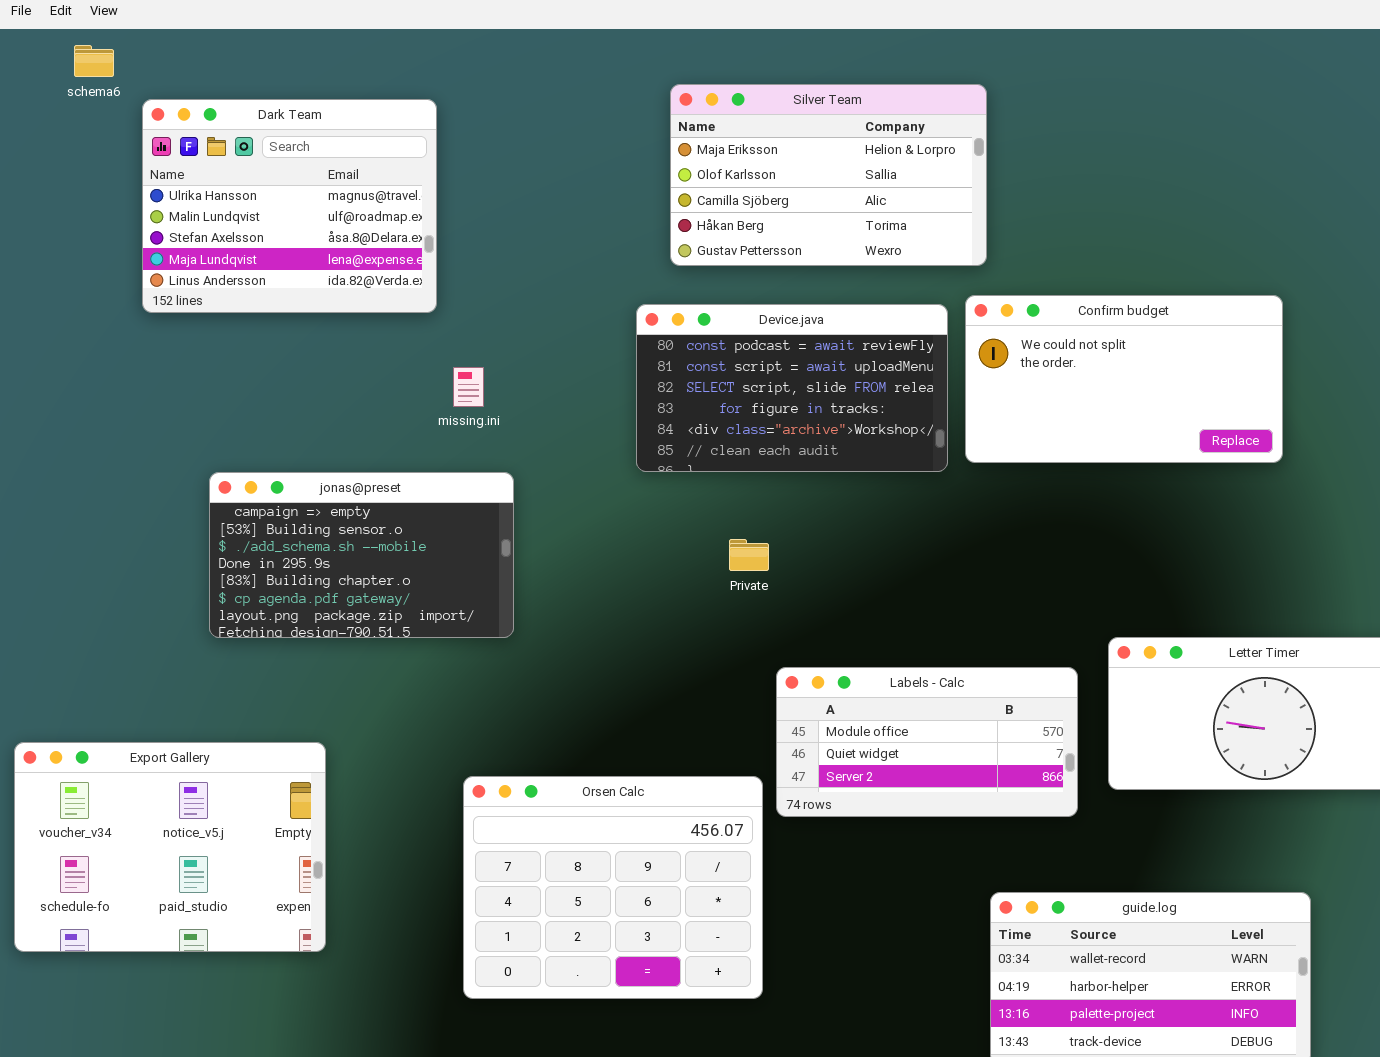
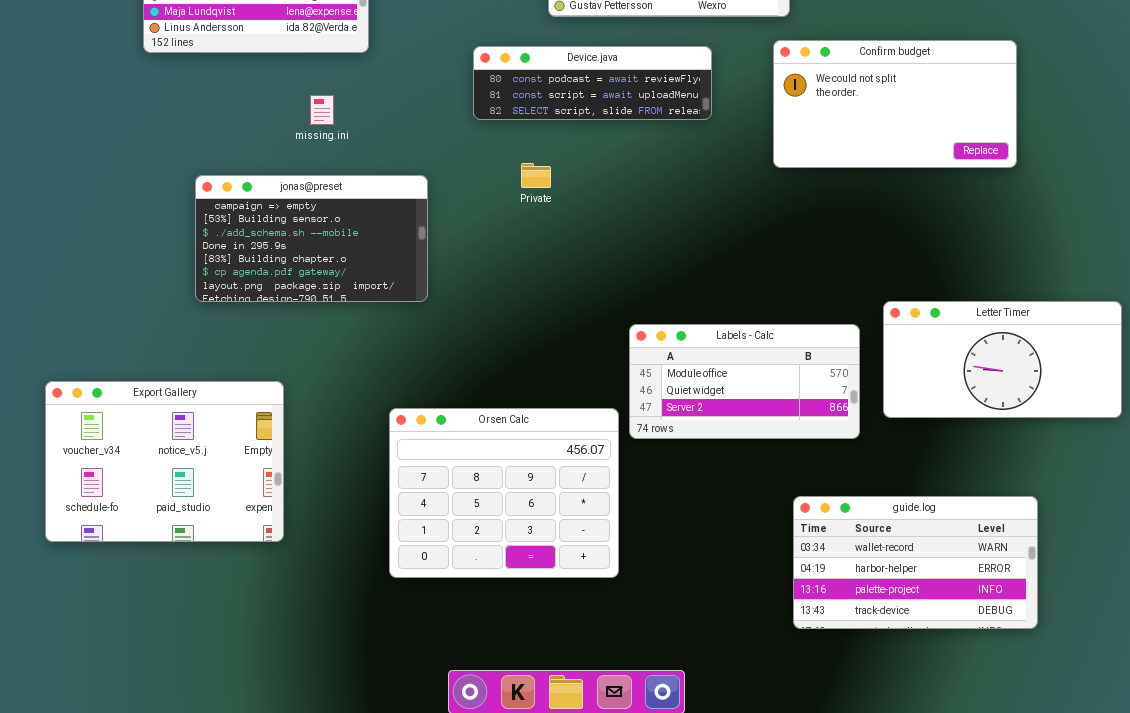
Device.java: [636,304,948,472] -> [473,46,712,120], moved, resized
missing.ini: [453,367,484,407] -> [310,95,334,125], moved
Private: [729,539,769,571] -> [521,163,551,188], moved

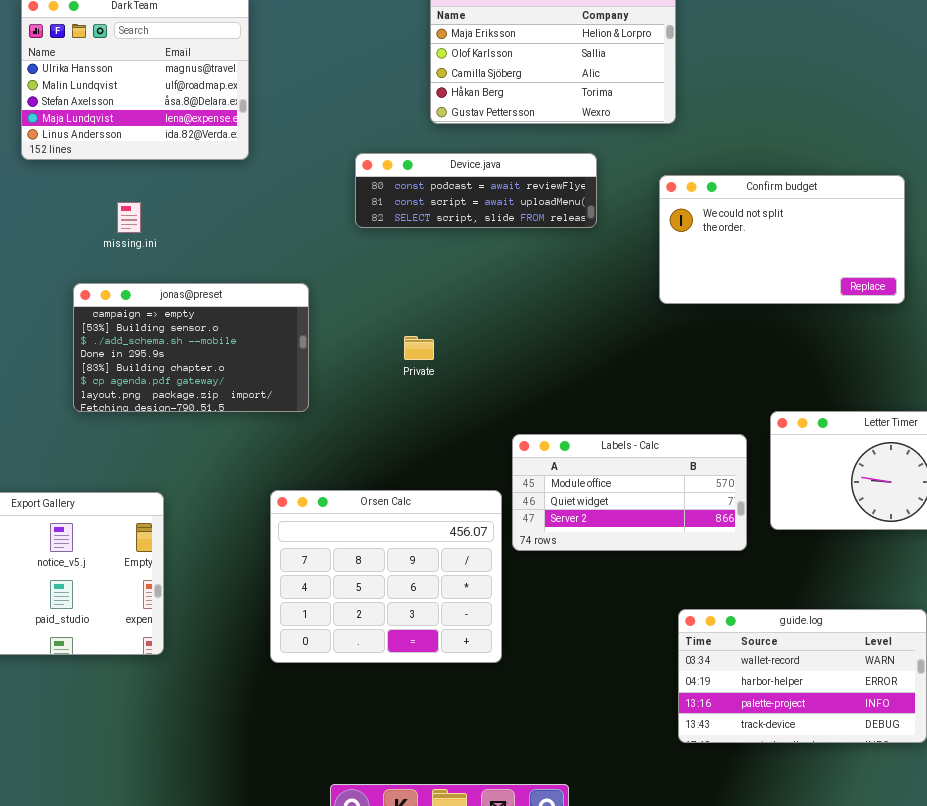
Confirm budget: [773,40,1017,168] -> [659,175,905,304], moved
missing.ini: [310,95,334,125] -> [117,202,141,233], moved
Private: [521,163,551,188] -> [404,336,434,360], moved
Orsen Calc: [389,408,619,578] -> [270,490,502,663], moved

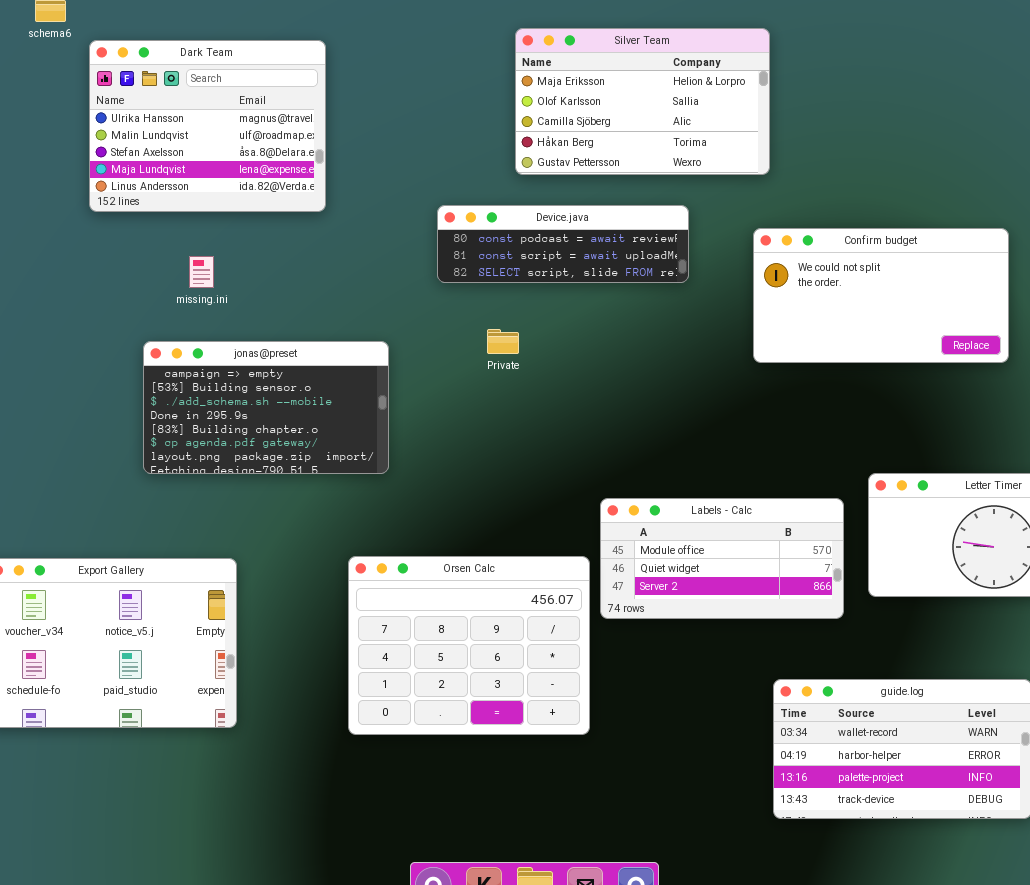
Private: [404,336,434,360] -> [487,329,519,354], moved

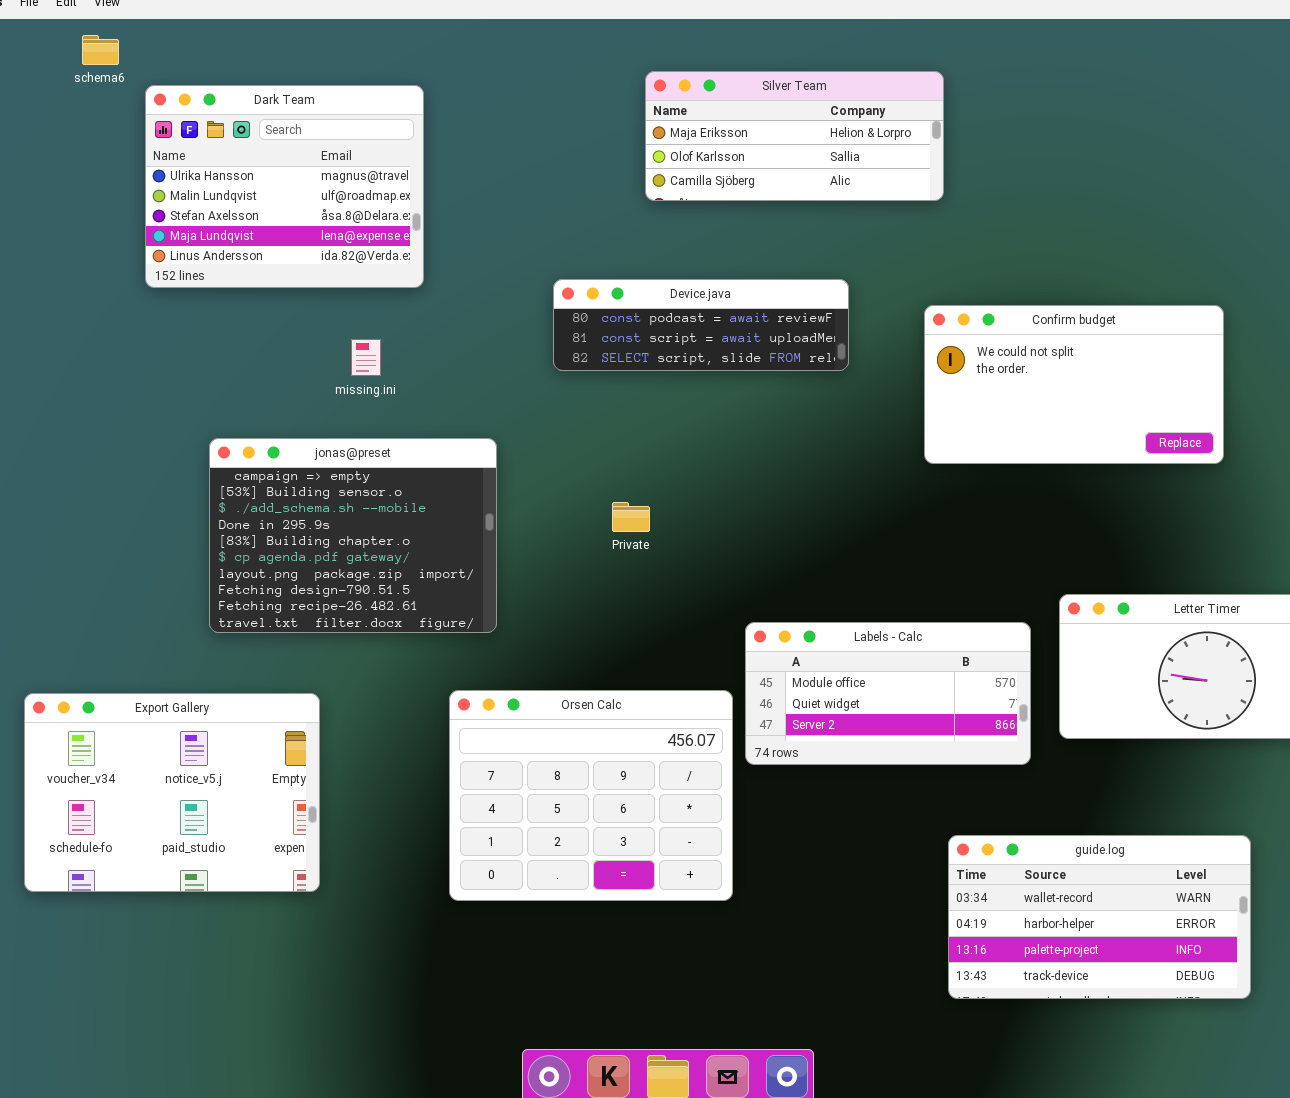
Silver Team: [515,28,770,175] -> [645,71,944,201], resized
missing.ini: [189,256,214,288] -> [351,339,381,376], moved
Private: [487,329,519,354] -> [612,502,650,532], moved
jonas@preset: [143,341,389,474] -> [209,438,497,633], resized

